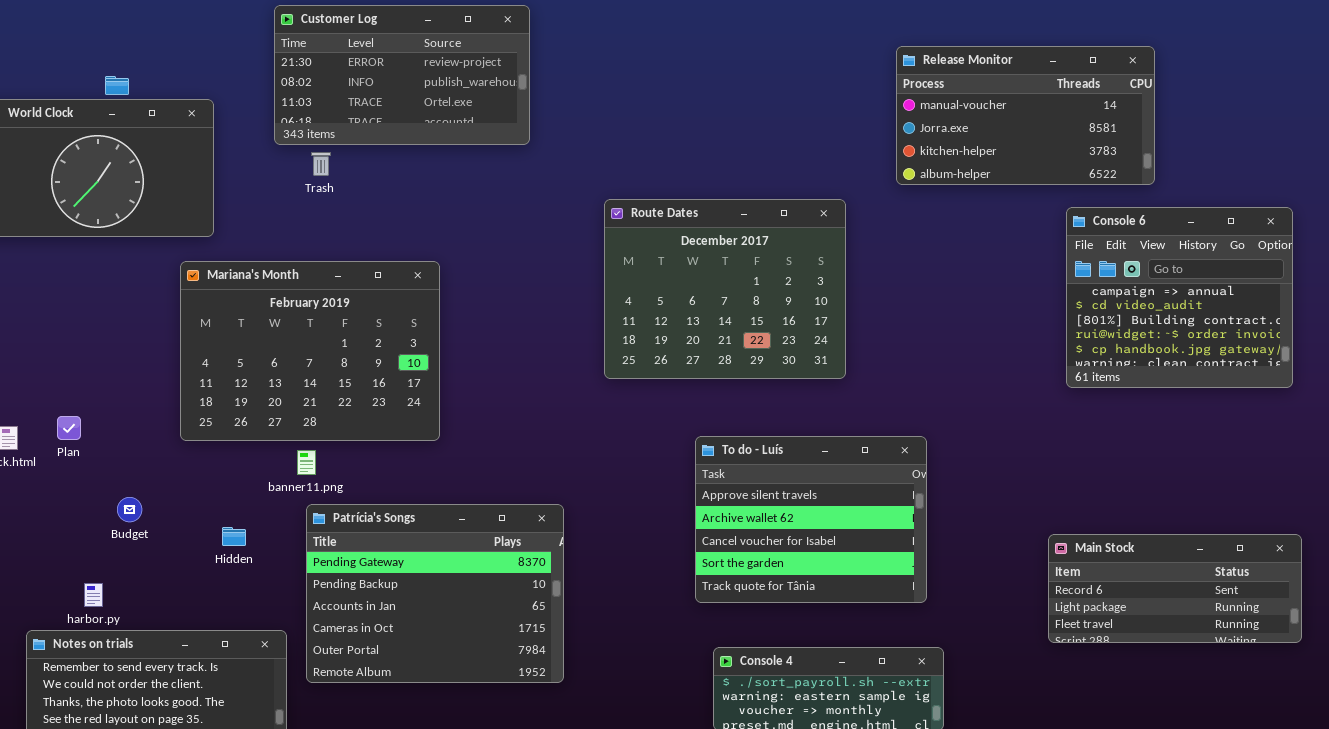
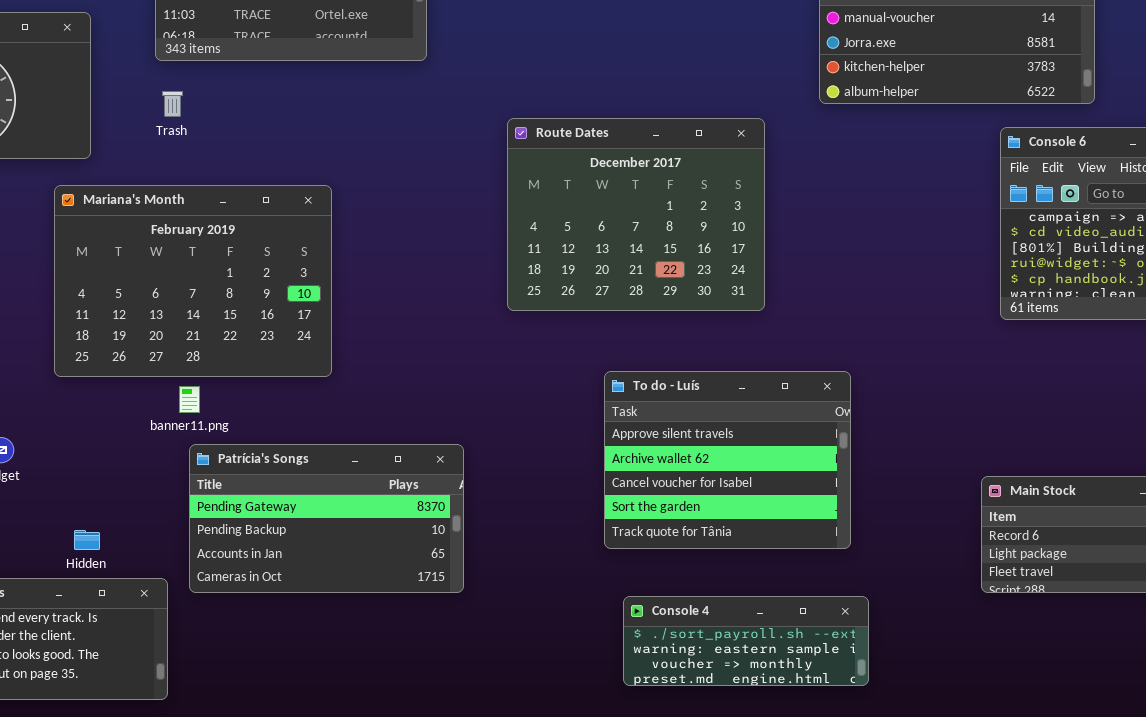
Trash: [311,152,331,176] -> [162,91,183,117], moved
Patrícia's Songs: [306,504,564,683] -> [189,444,464,593], resized
Hidden: [222,527,246,546] -> [74,530,100,550], moved

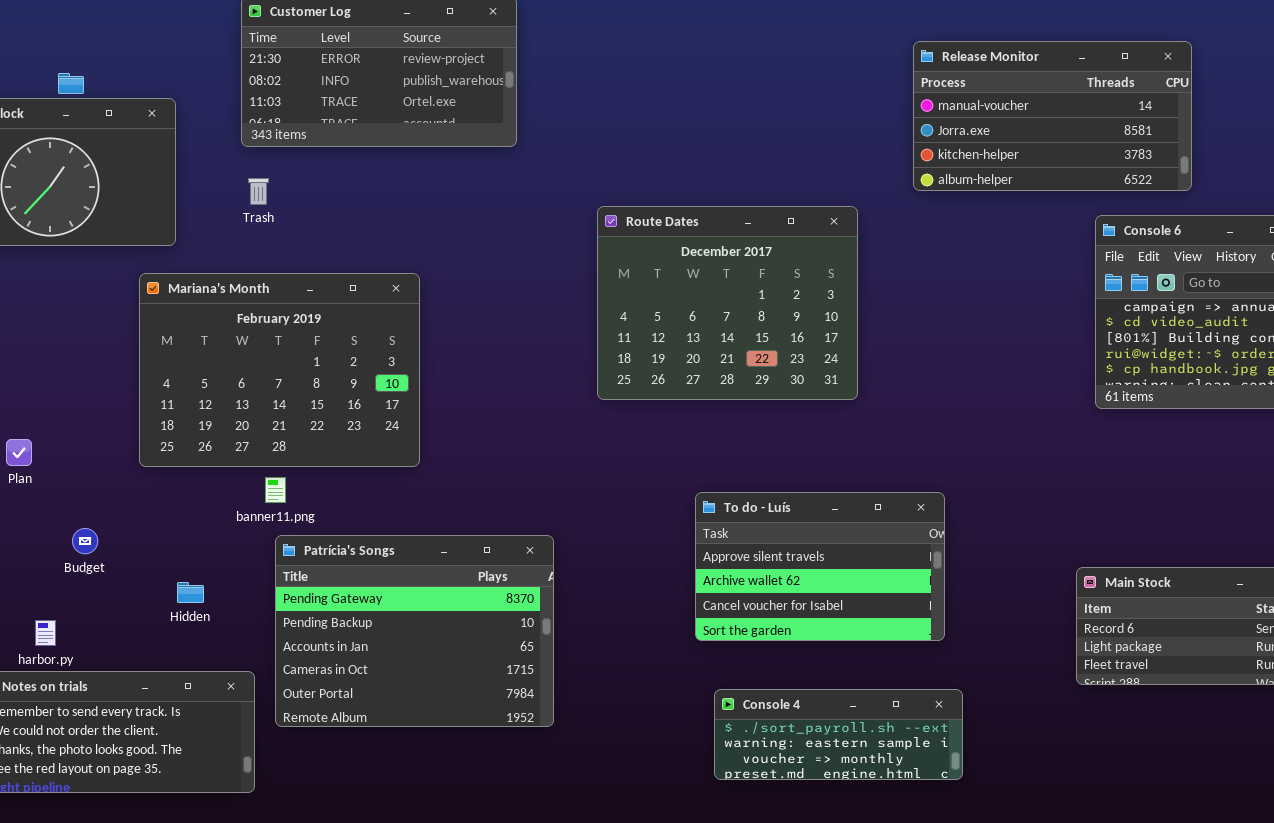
To do - Luís: [604,371,851,549] -> [695,492,945,641], resized
Patrícia's Songs: [189,444,464,593] -> [275,535,554,727], resized
Hidden: [74,530,100,550] -> [177,582,204,603], moved

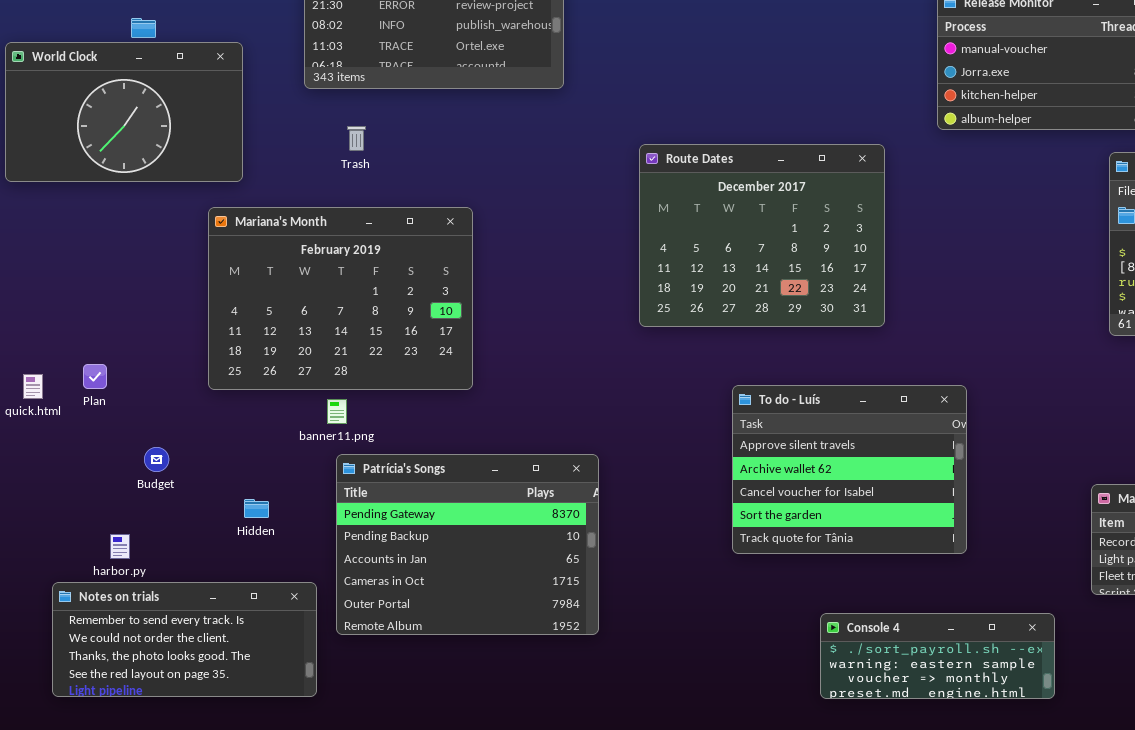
Trash: [248,178,269,205] -> [347,126,366,151], moved
To do - Luís: [695,492,945,641] -> [732,385,967,554], resized
Console 4: [714,689,963,780] -> [820,613,1055,699], moved

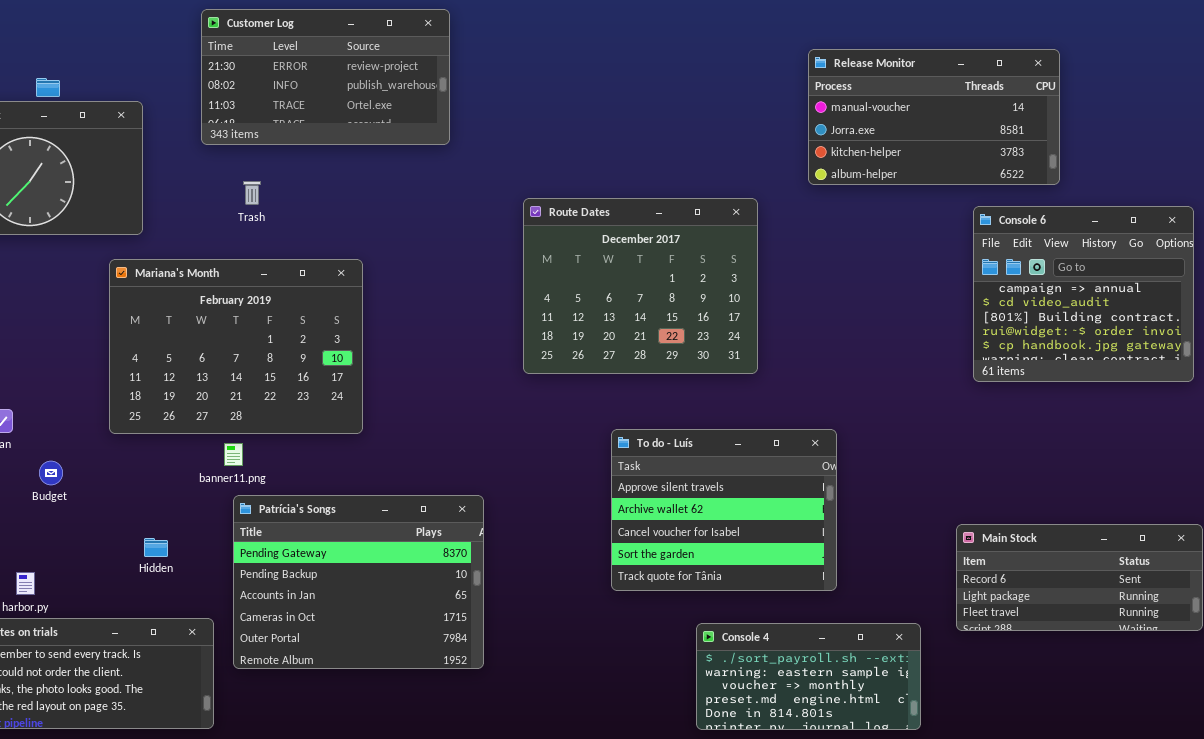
Budget: [144,447,169,472] -> [39,461,63,485], moved
Console 4: [820,613,1055,699] -> [696,623,921,730], resized

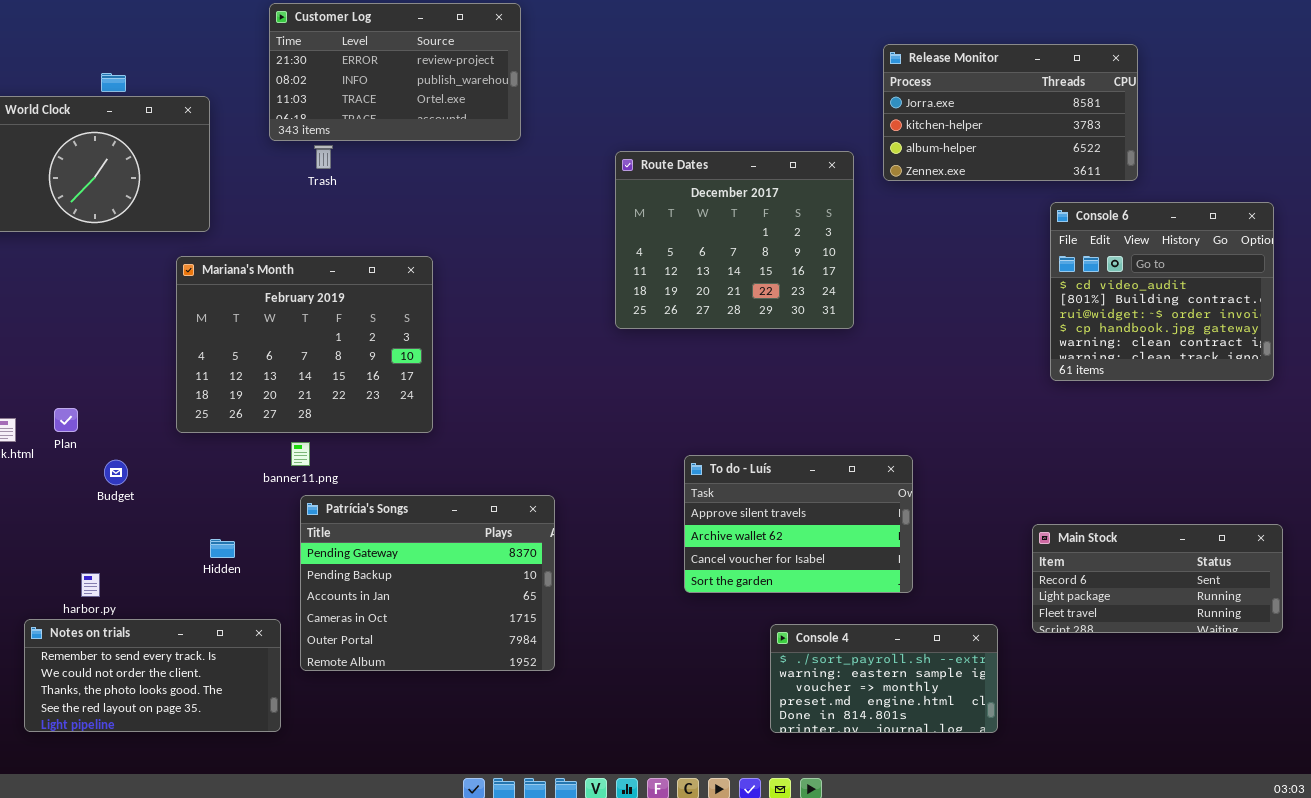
Release Monitor: [808,49,1060,185] -> [883,44,1138,181], scrolled down 1 row
Trash: [243,181,261,205] -> [314,145,333,169], moved
Route Dates: [523,198,758,374] -> [615,151,854,329], moved
Console 6: [973,206,1194,382] -> [1050,202,1274,381], scrolled down 1 row
To do - Luís: [611,429,837,591] -> [684,455,913,593], resized

